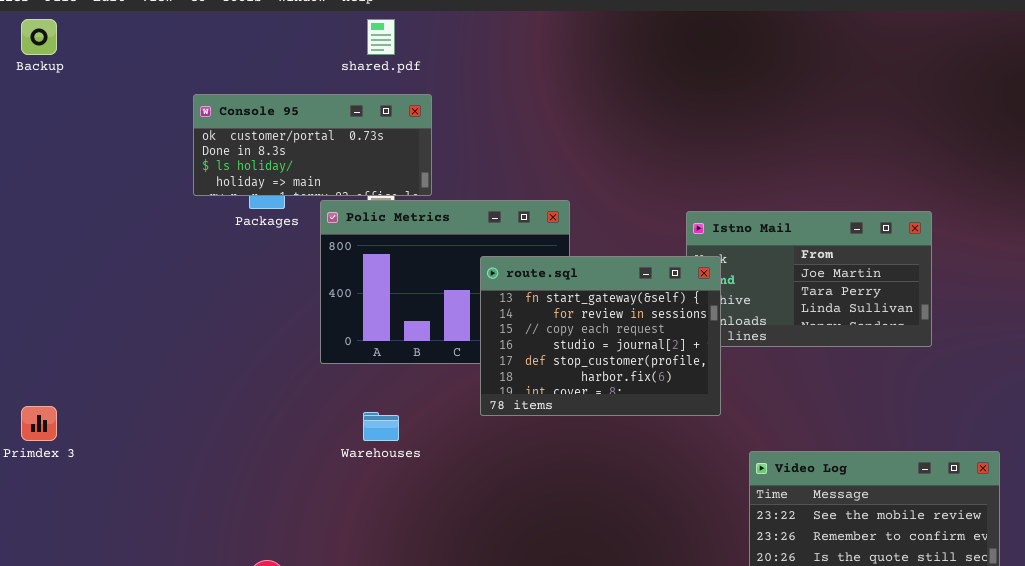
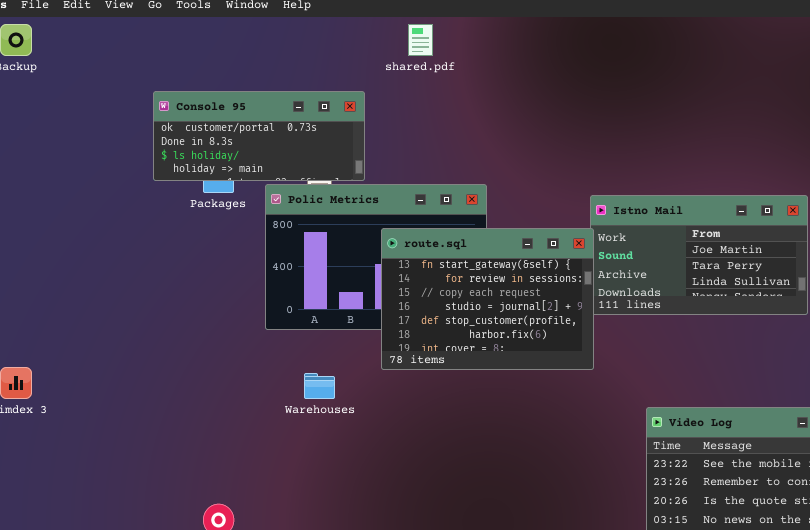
shared.pdf: [367,19,395,55] -> [408,24,433,56], moved
route.sql: [480,256,721,416] -> [381,228,594,370], moved

